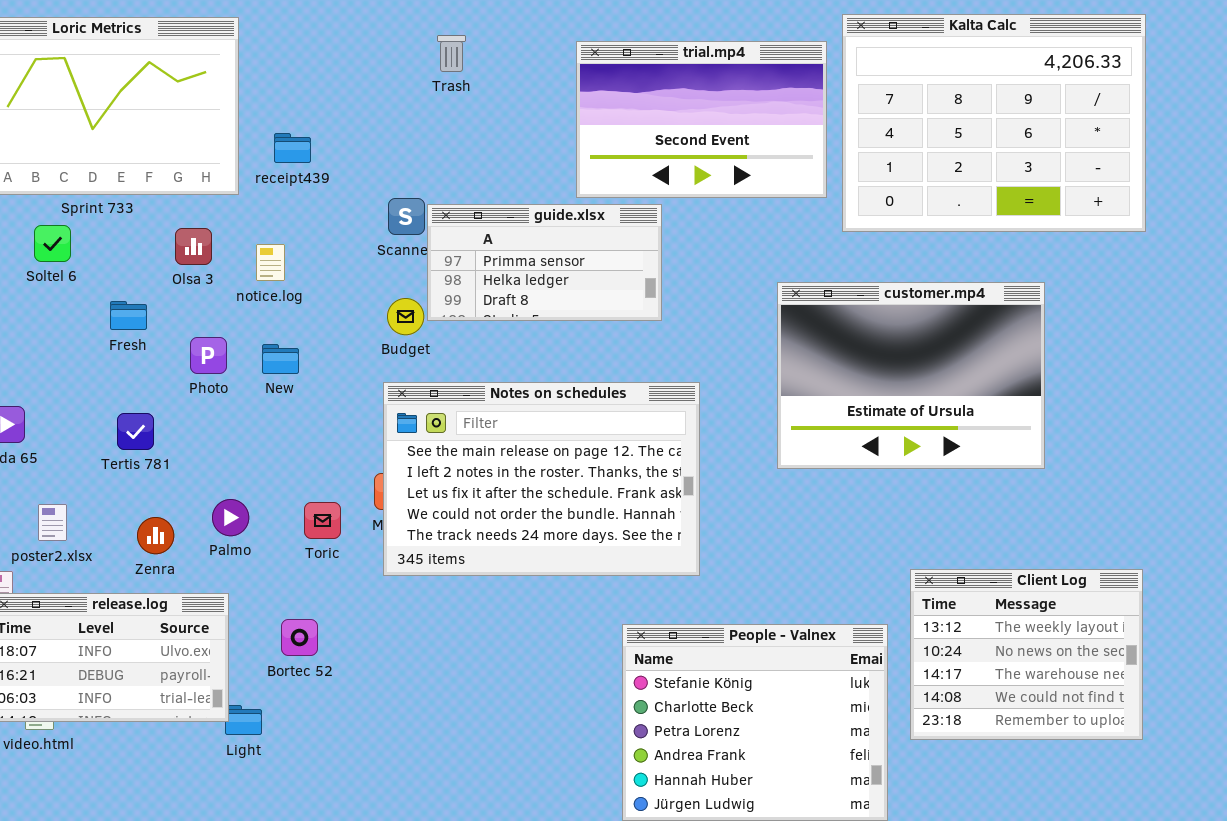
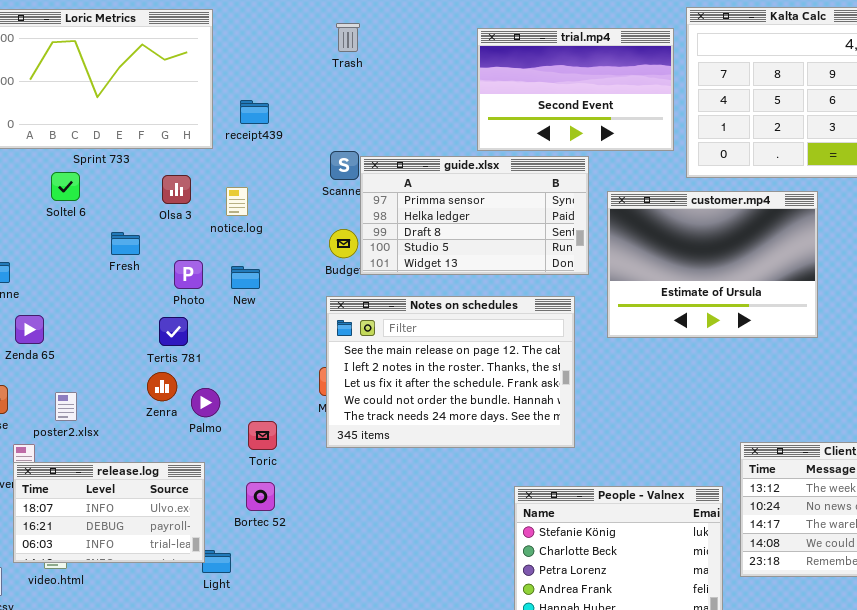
Trash: [437,35,466,72] -> [336,23,360,52], moved
guide.xlsx: [427,204,662,321] -> [360,156,589,275], resized
customer.mp4: [777,282,1045,469] -> [607,191,818,338], moved
Tertis 781: [117,413,154,450] -> [159,317,188,346], moved
Toric: [304,502,341,539] -> [248,421,277,450], moved
Zenra: [137,517,174,554] -> [147,372,177,401], moved

